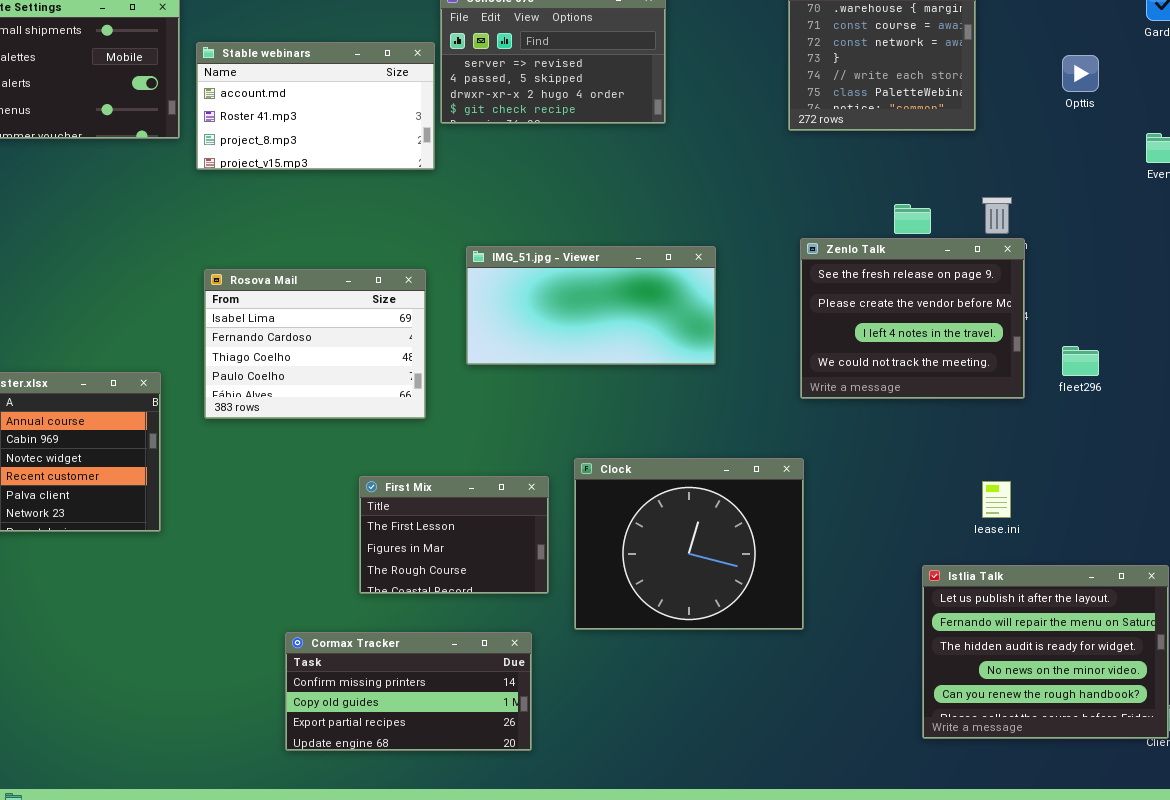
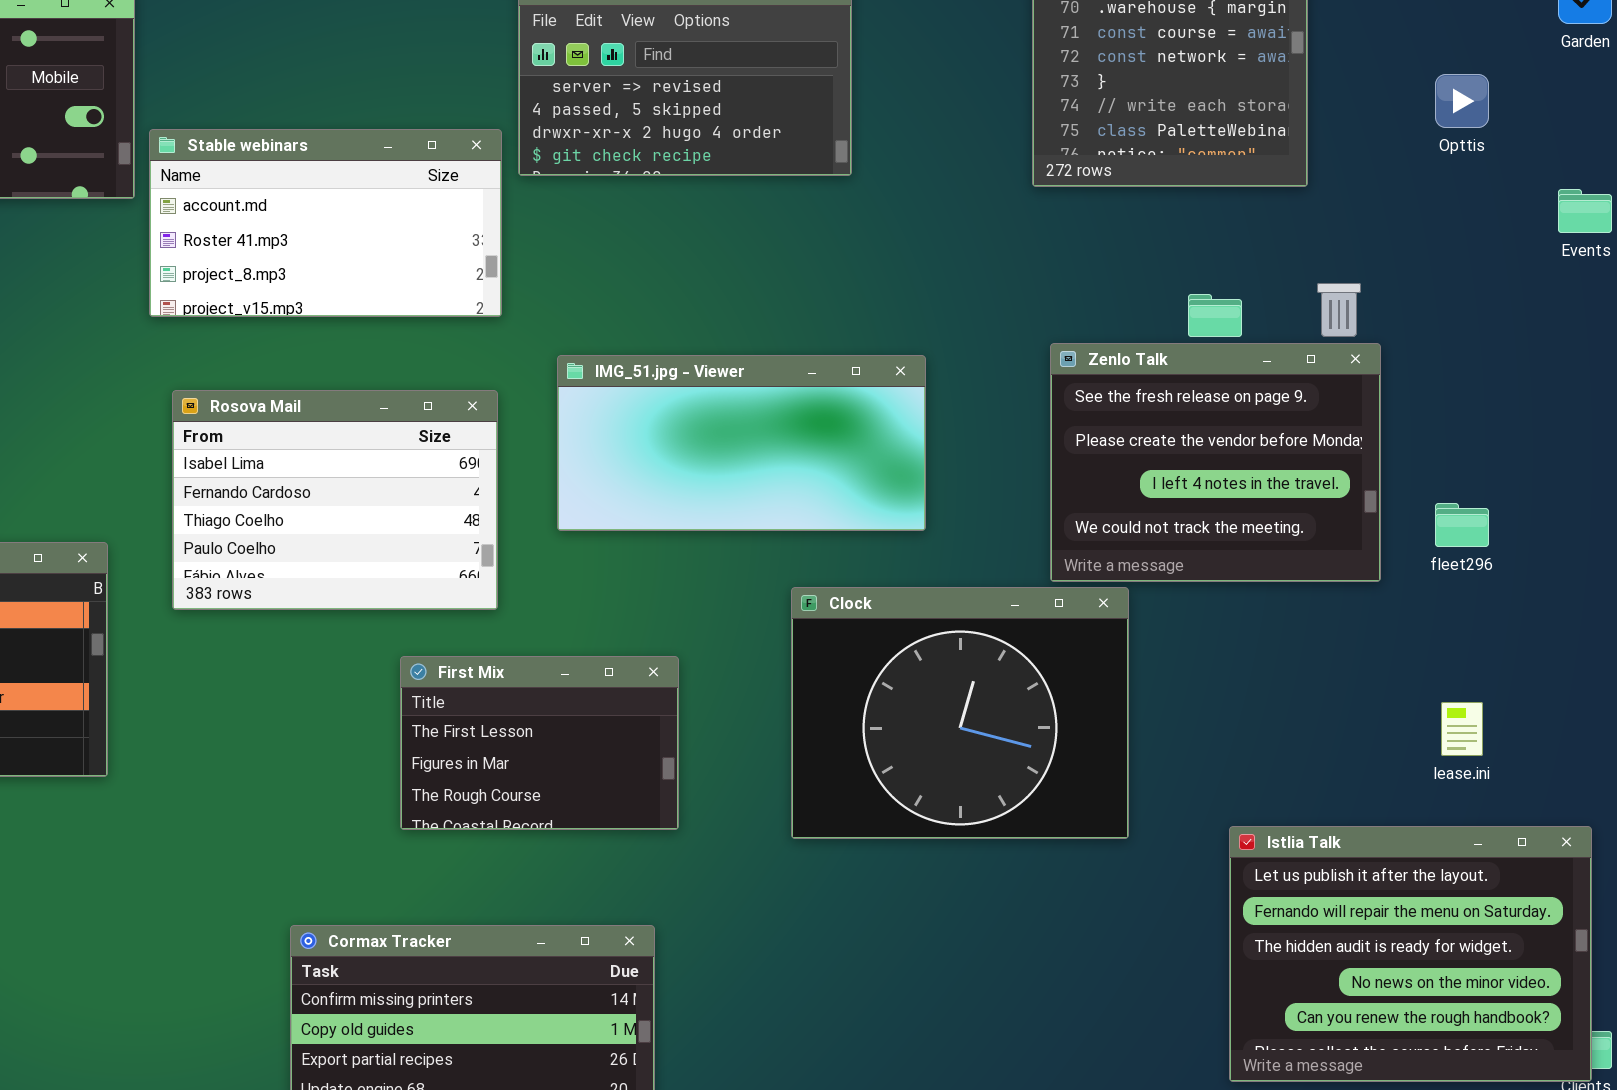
Stable webinars: [196,42,435,170] -> [149,129,502,317], moved
Clock: [574,458,804,630] -> [791,587,1129,839], moved
First Mix: [359,476,549,594] -> [400,656,679,830], moved
lease.ini: [982,481,1011,518] -> [1441,702,1483,756], moved

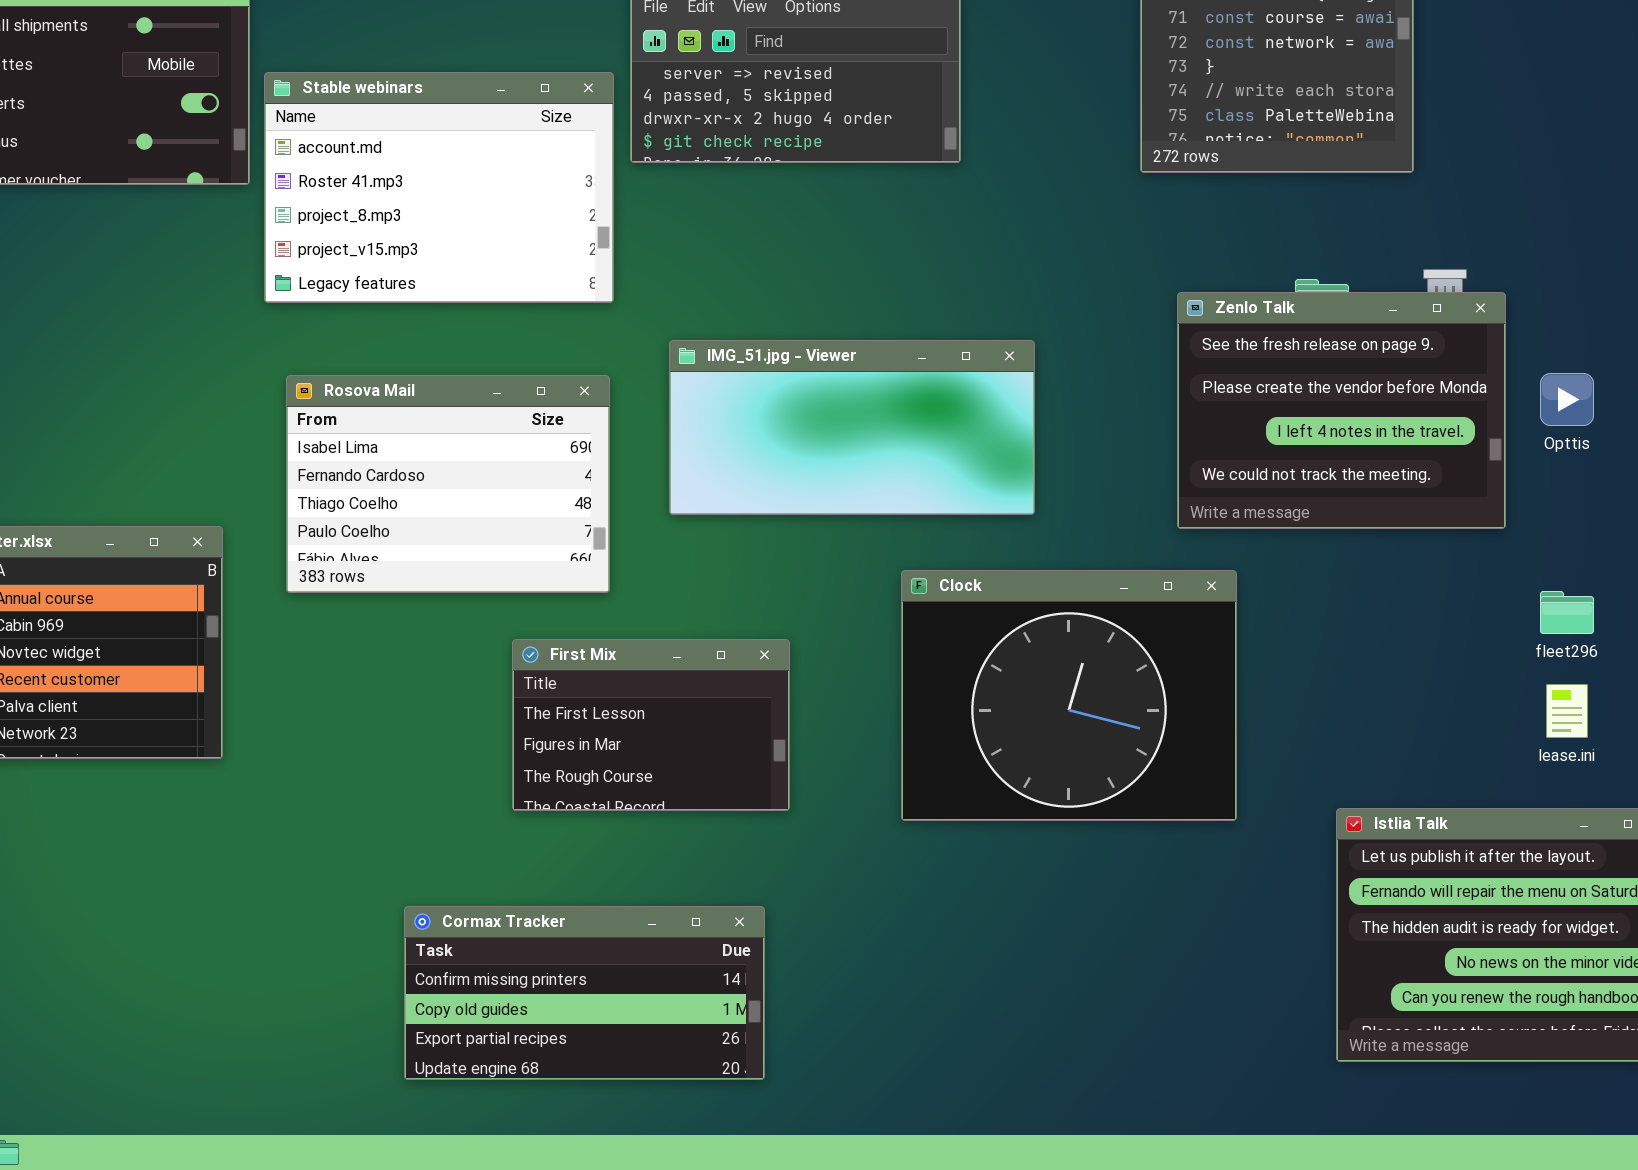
Opttis: [1435,74,1489,128] -> [1540,373,1594,426], moved
Stable webinars: [149,129,502,317] -> [264,72,614,303], resized
Zenlo Talk: [1050,343,1381,582] -> [1177,292,1506,529], moved
fleet296: [1435,503,1489,547] -> [1540,591,1594,634], moved

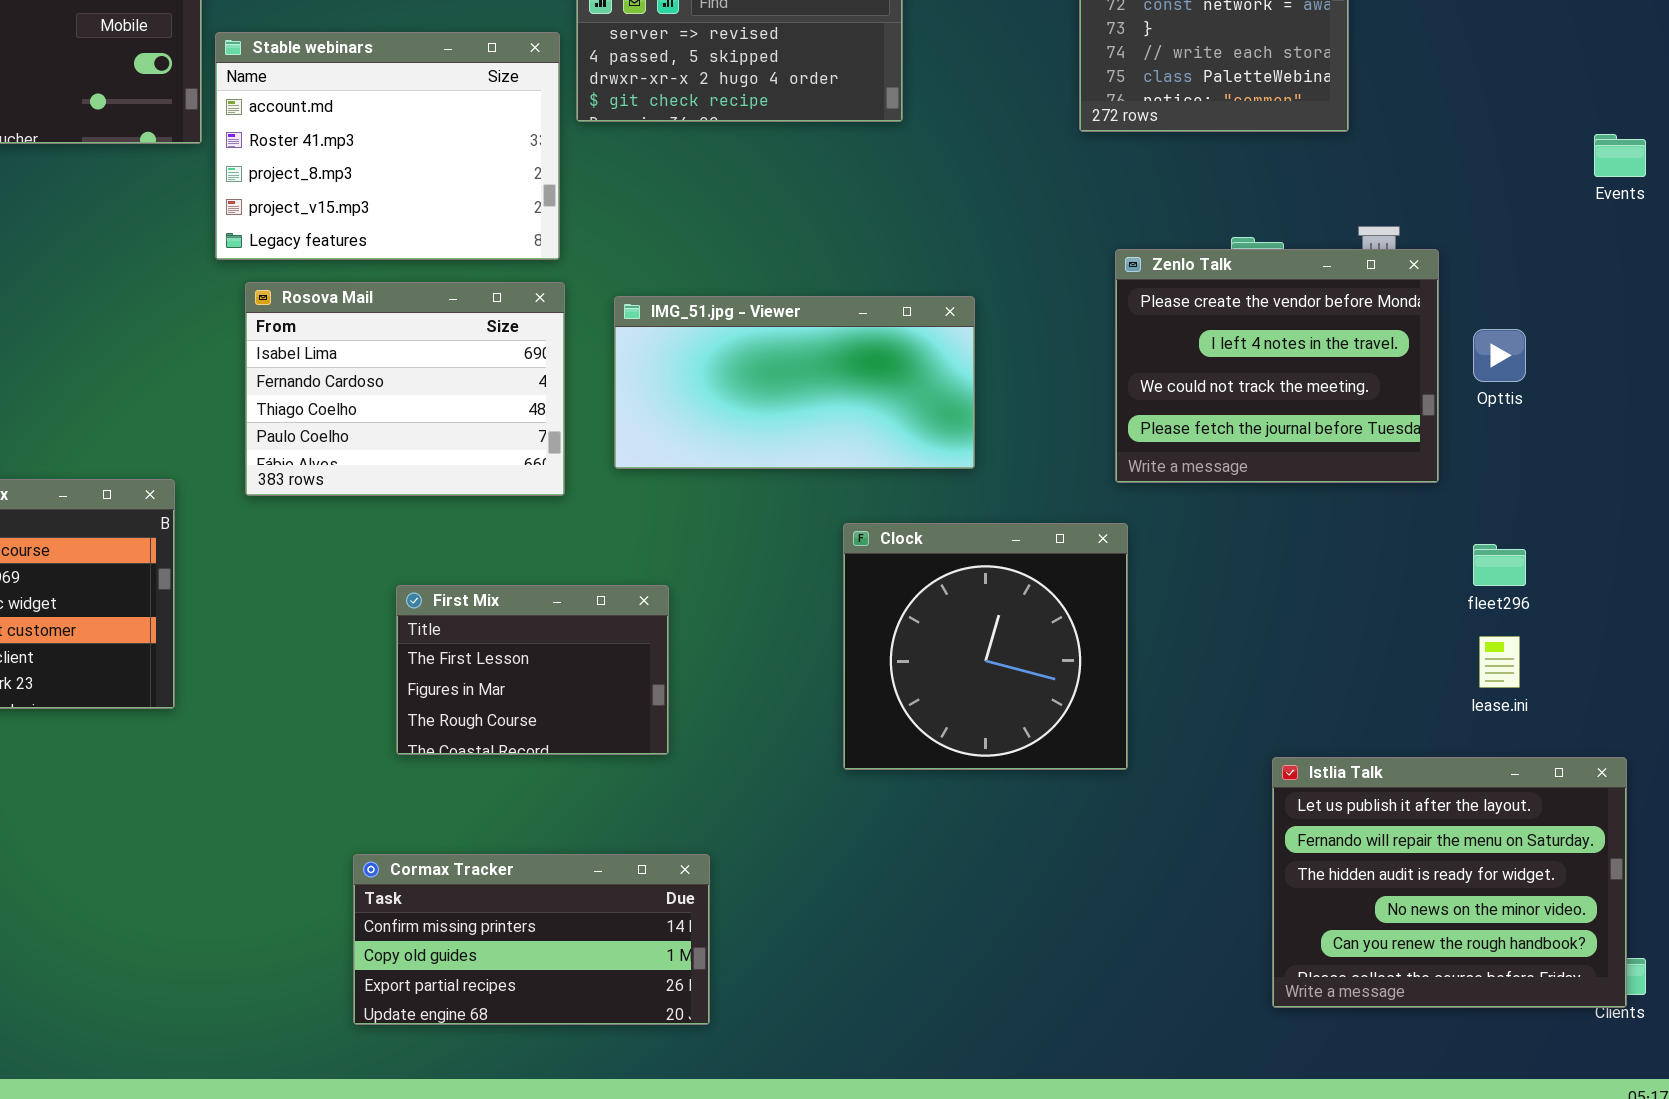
Zenlo Talk: [1177,292,1506,529] -> [1115,249,1439,483], scrolled down 1 row
Rosova Mail: [286,375,610,593] -> [245,282,565,496], moved
Clock: [901,570,1237,821] -> [843,523,1128,770], resized
First Mix: [512,639,790,811] -> [396,585,669,755], moved

